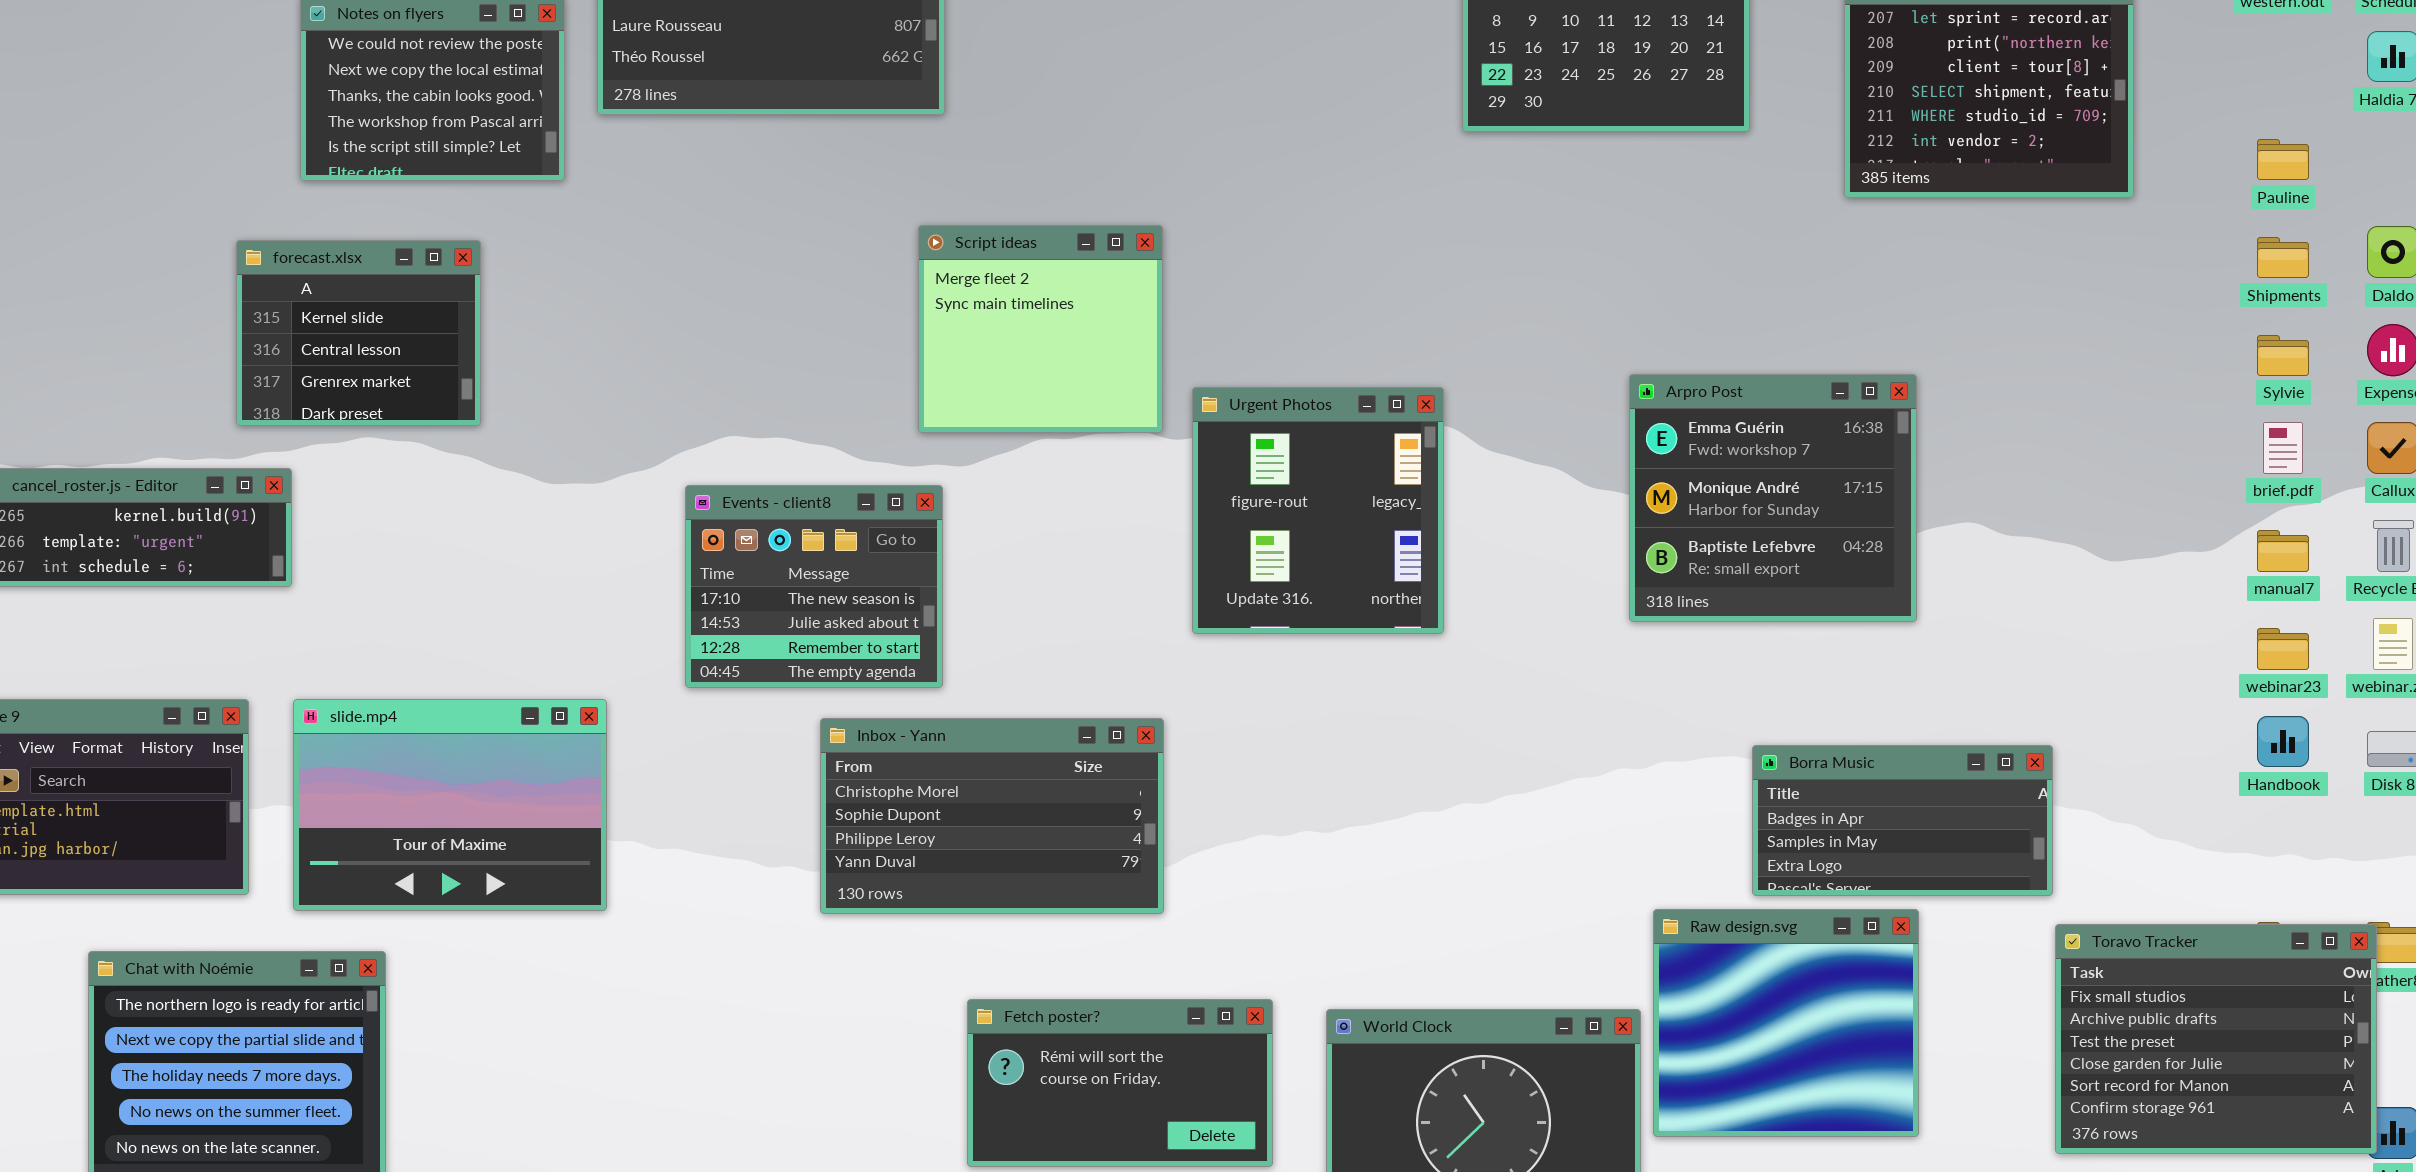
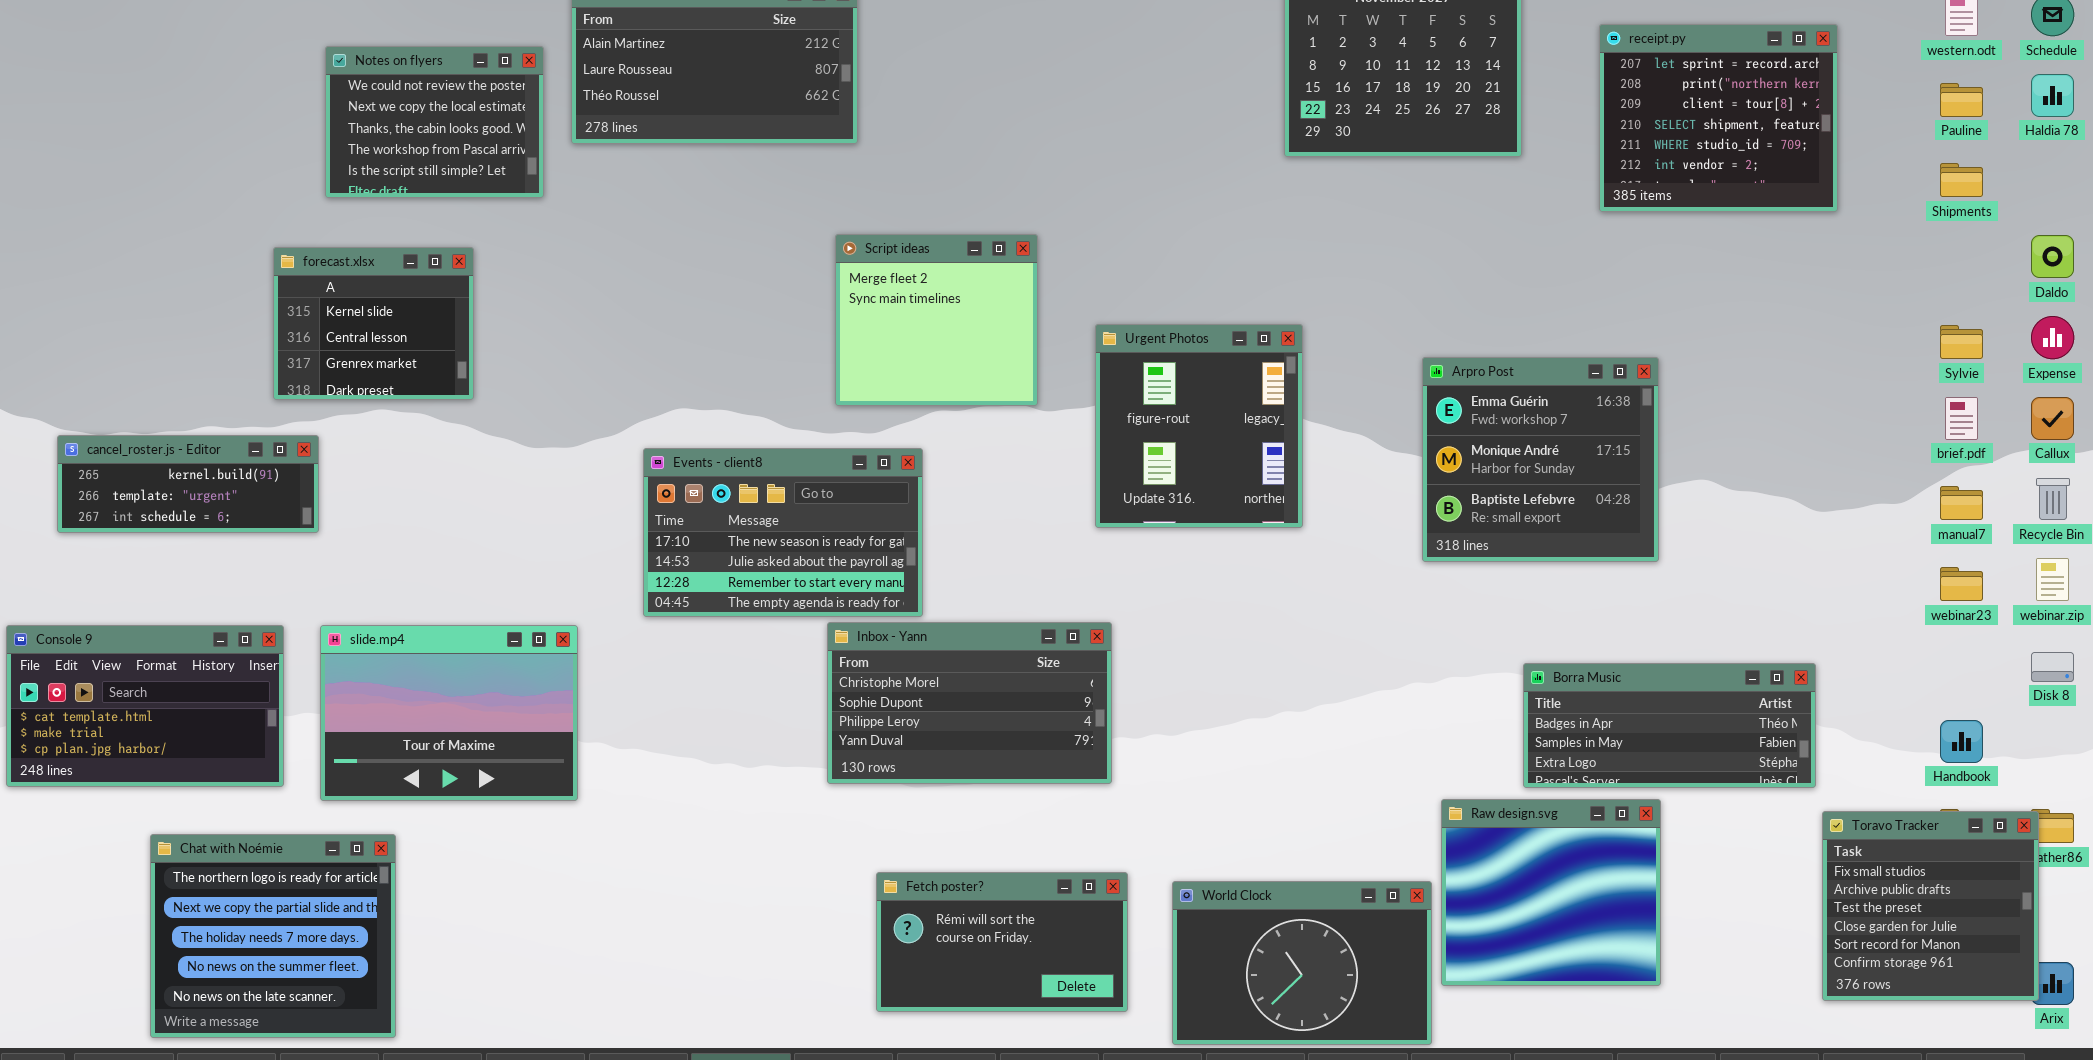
Pauline: [2257,139,2309,180] -> [1940,83,1983,117], moved
Shipments: [2257,237,2309,278] -> [1940,163,1983,197], moved
Urgent Photos: [1192,387,1444,634] -> [1095,324,1303,528], moved
Events - client8: [685,485,943,688] -> [643,448,923,617], resized
Handbook: [2257,716,2309,767] -> [1940,720,1983,763], moved
Inbox - Yann: [820,718,1164,914] -> [827,622,1112,784], moved
Borra Music: [1752,745,2053,896] -> [1523,663,1816,788], resized
Toravo Tracker: [2055,924,2377,1154] -> [1822,811,2039,1001], resized

